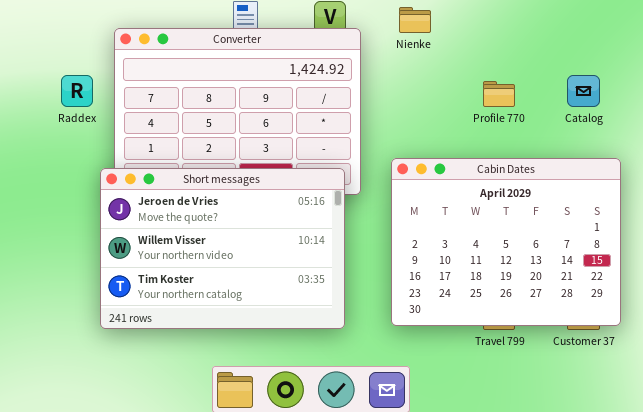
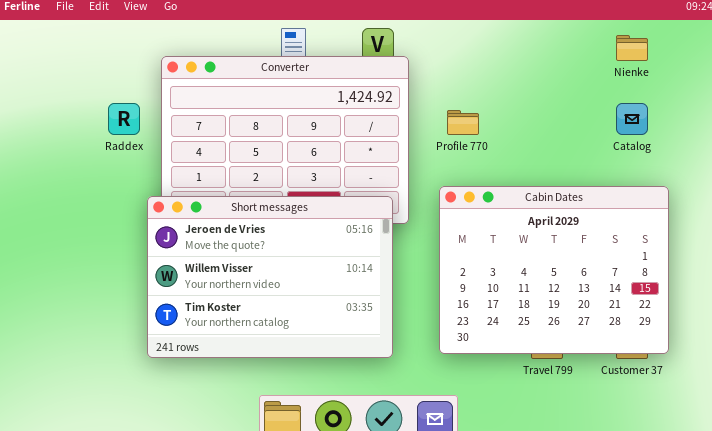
Nienke: [399,7,431,33] -> [616,35,648,61], moved
Profile 770: [483,81,515,107] -> [447,110,479,135], moved

